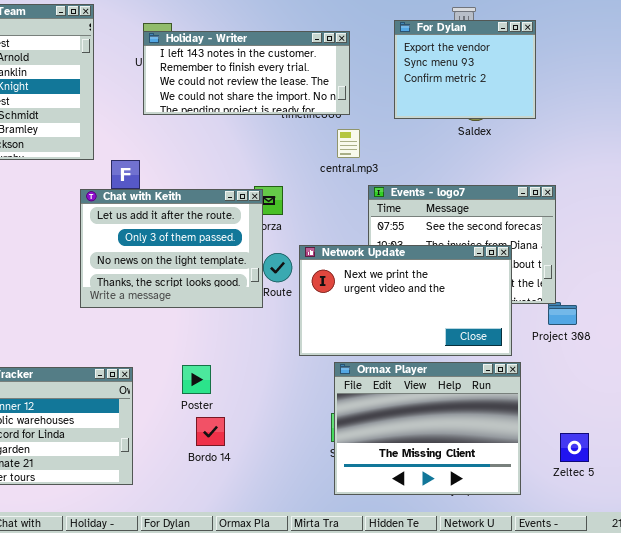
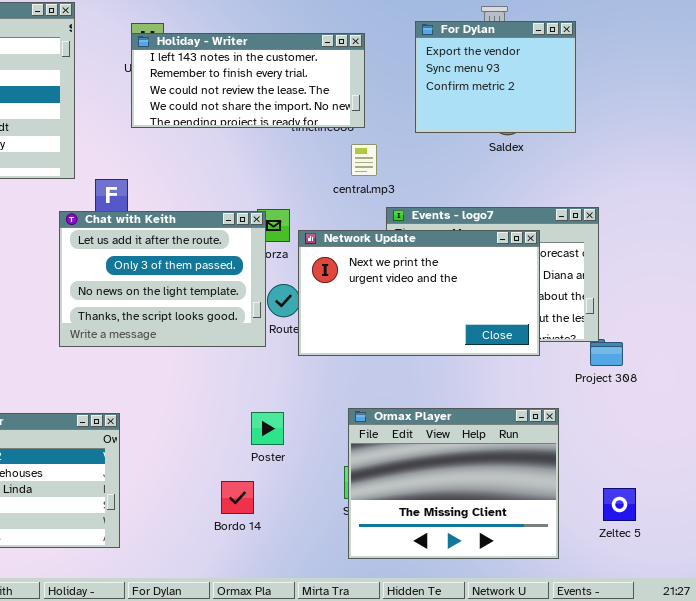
Network Update: [299,245,512,356] -> [298,230,540,356], moved
Poster: [182,365,211,394] -> [251,412,284,445], moved
Bordo 14: [196,417,225,446] -> [221,481,254,514], moved

